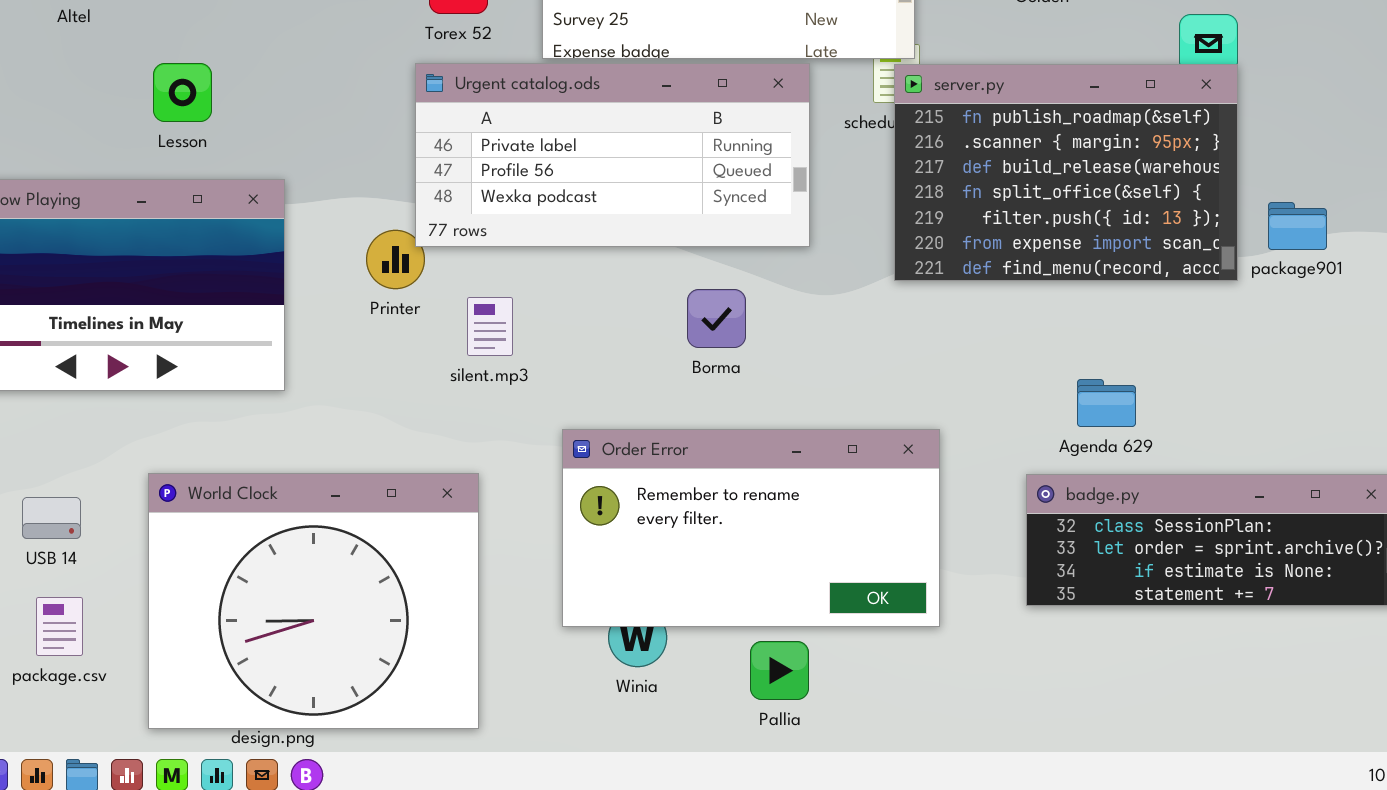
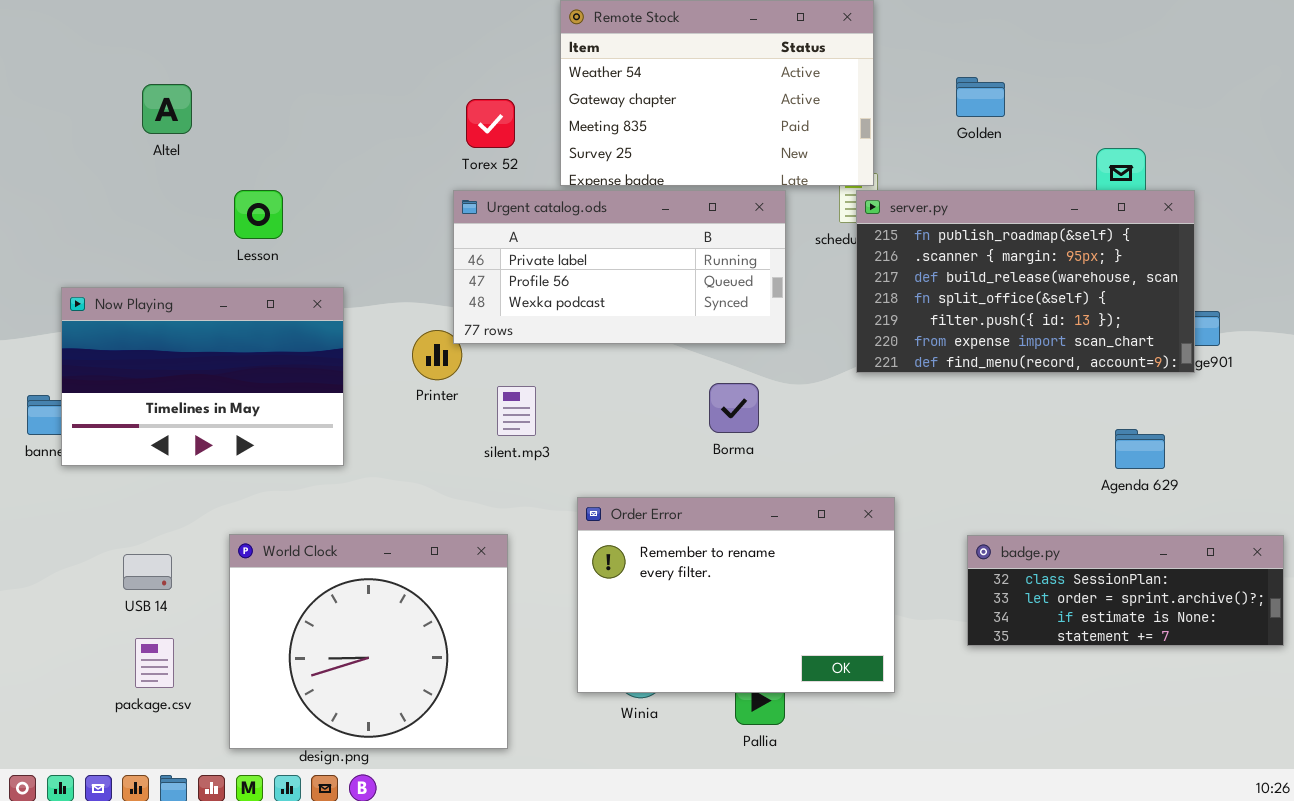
server.py: [894,64,1238,281] -> [856,190,1195,373], resized
Borma: [687,289,746,348] -> [709,383,759,433], moved
Agenda 629: [1077,379,1136,427] -> [1115,429,1165,469], moved
Order Error: [562,429,940,627] -> [577,497,895,693], resized

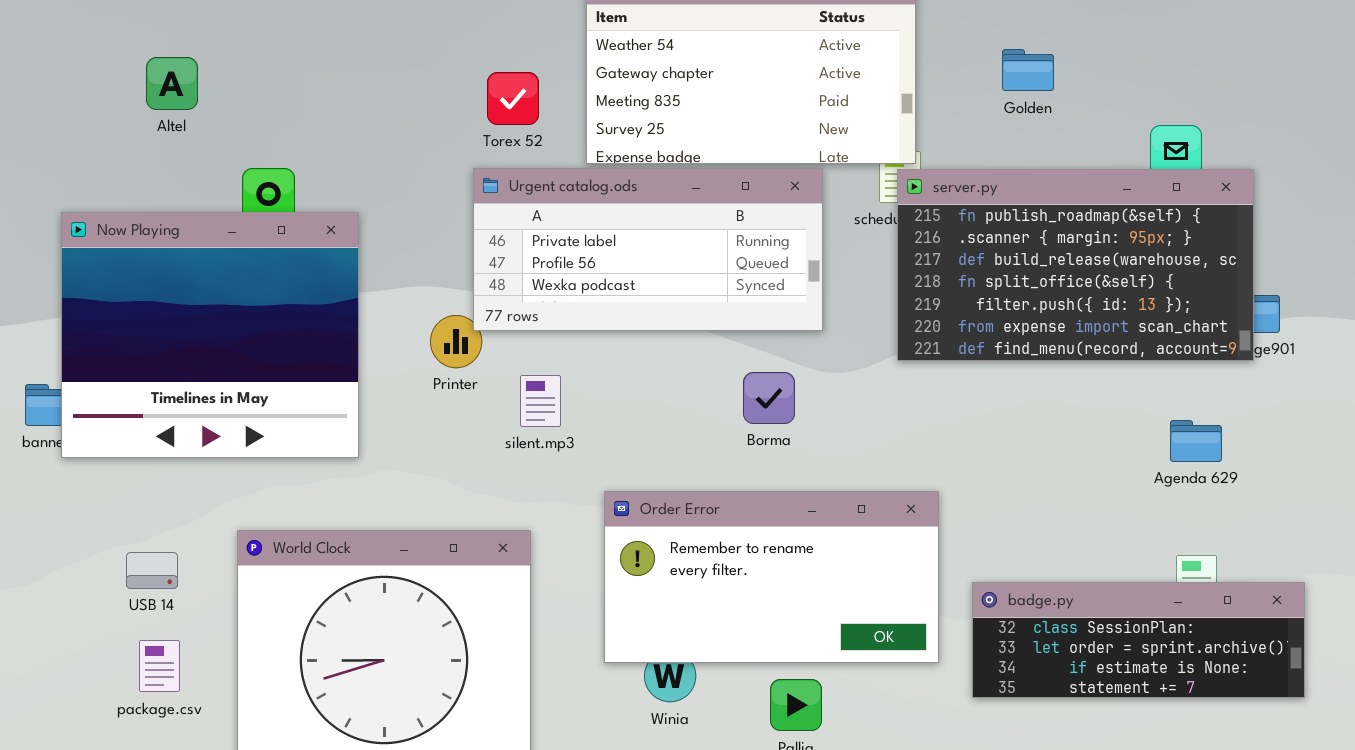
Now Playing: [61,287,344,466] -> [61,212,359,458], resized
Order Error: [577,497,895,693] -> [604,491,939,663], resized
badge.py: [967,535,1284,646] -> [972,582,1305,698], moved

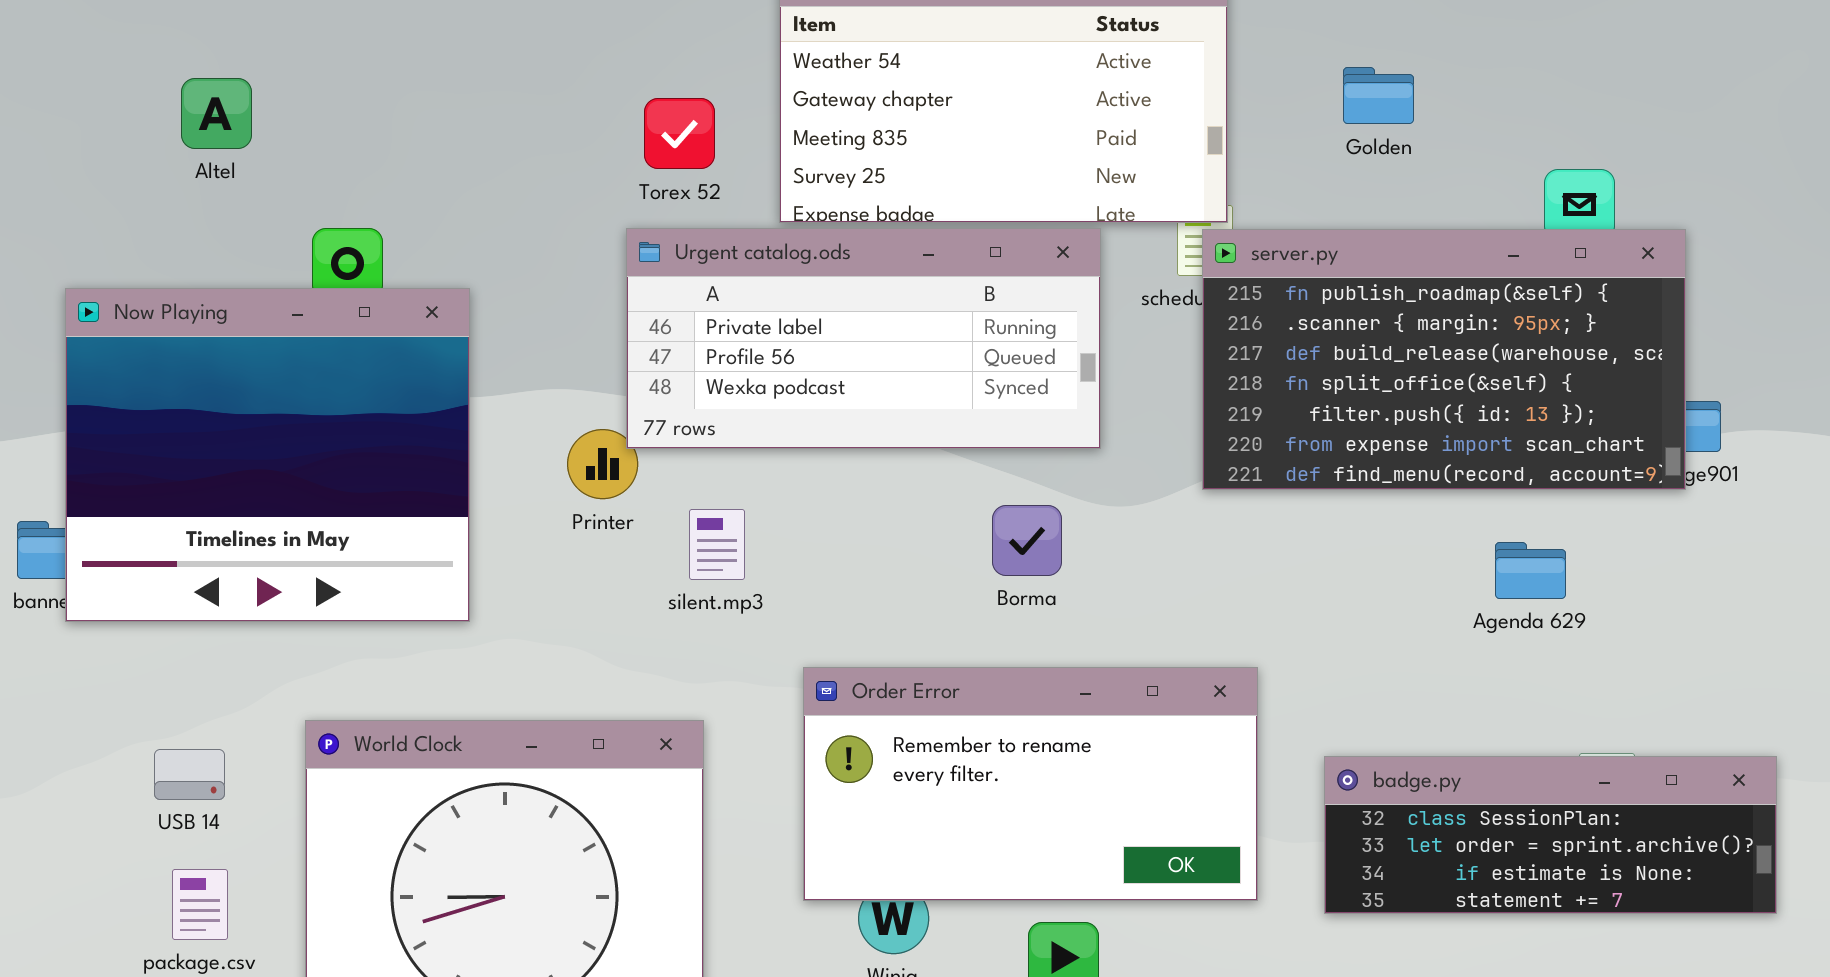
Agenda 629: [1170,420,1222,462] -> [1495,542,1566,599], moved
badge.py: [972,582,1305,698] -> [1324,756,1777,914], moved

